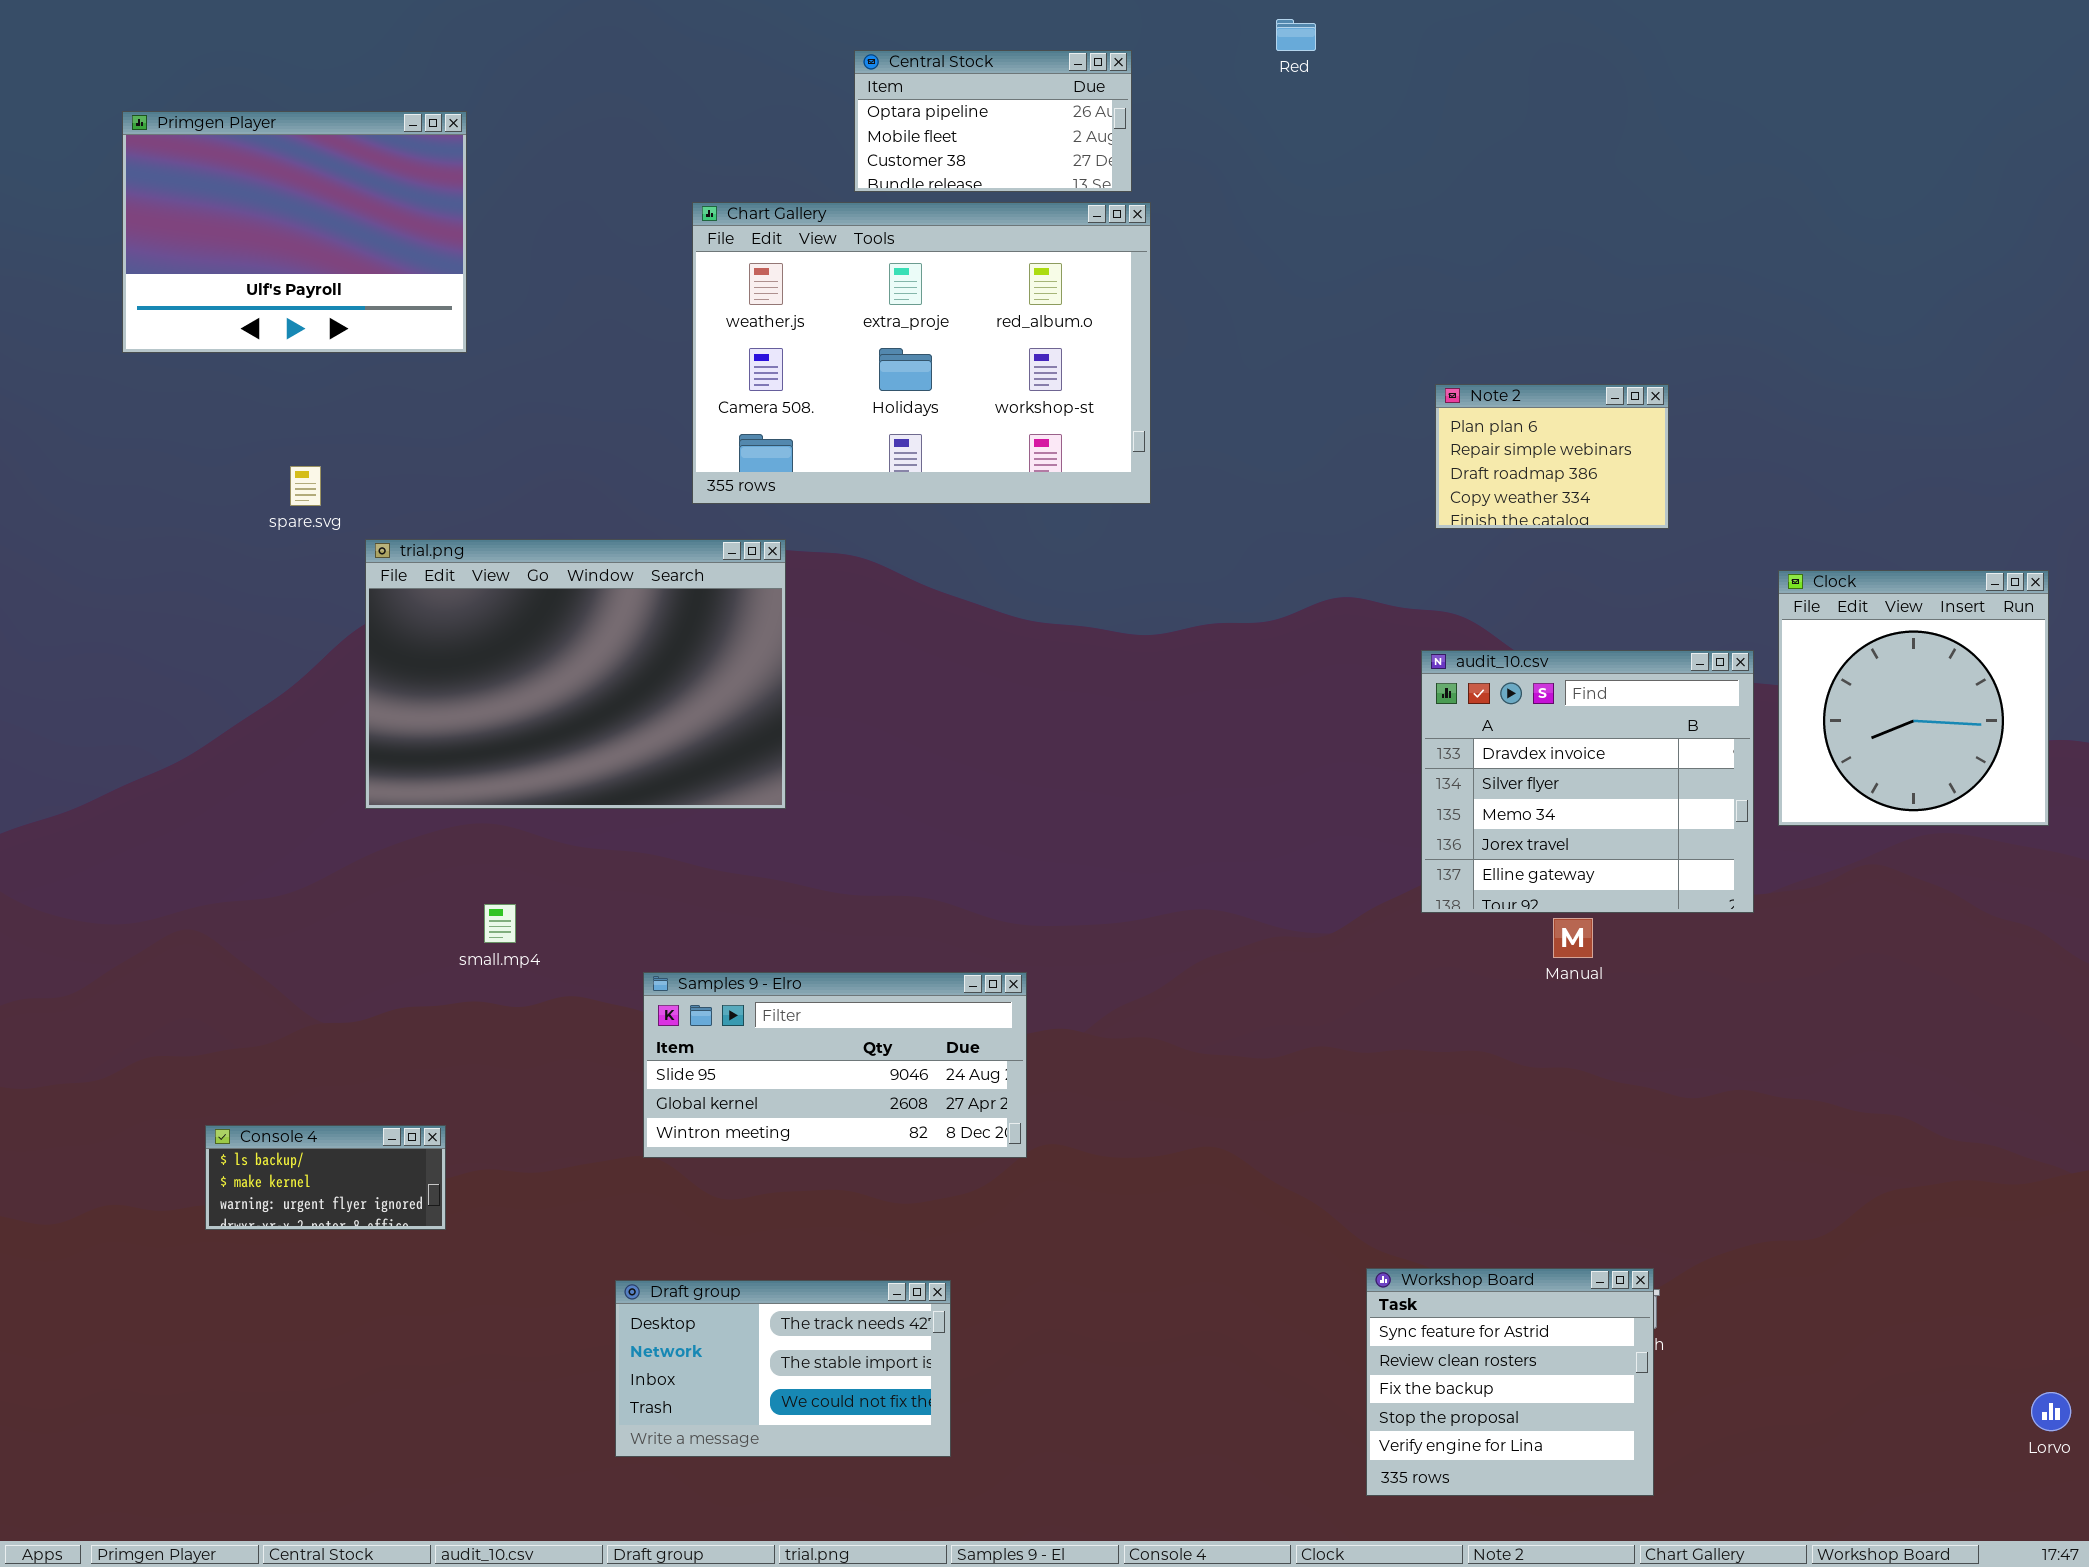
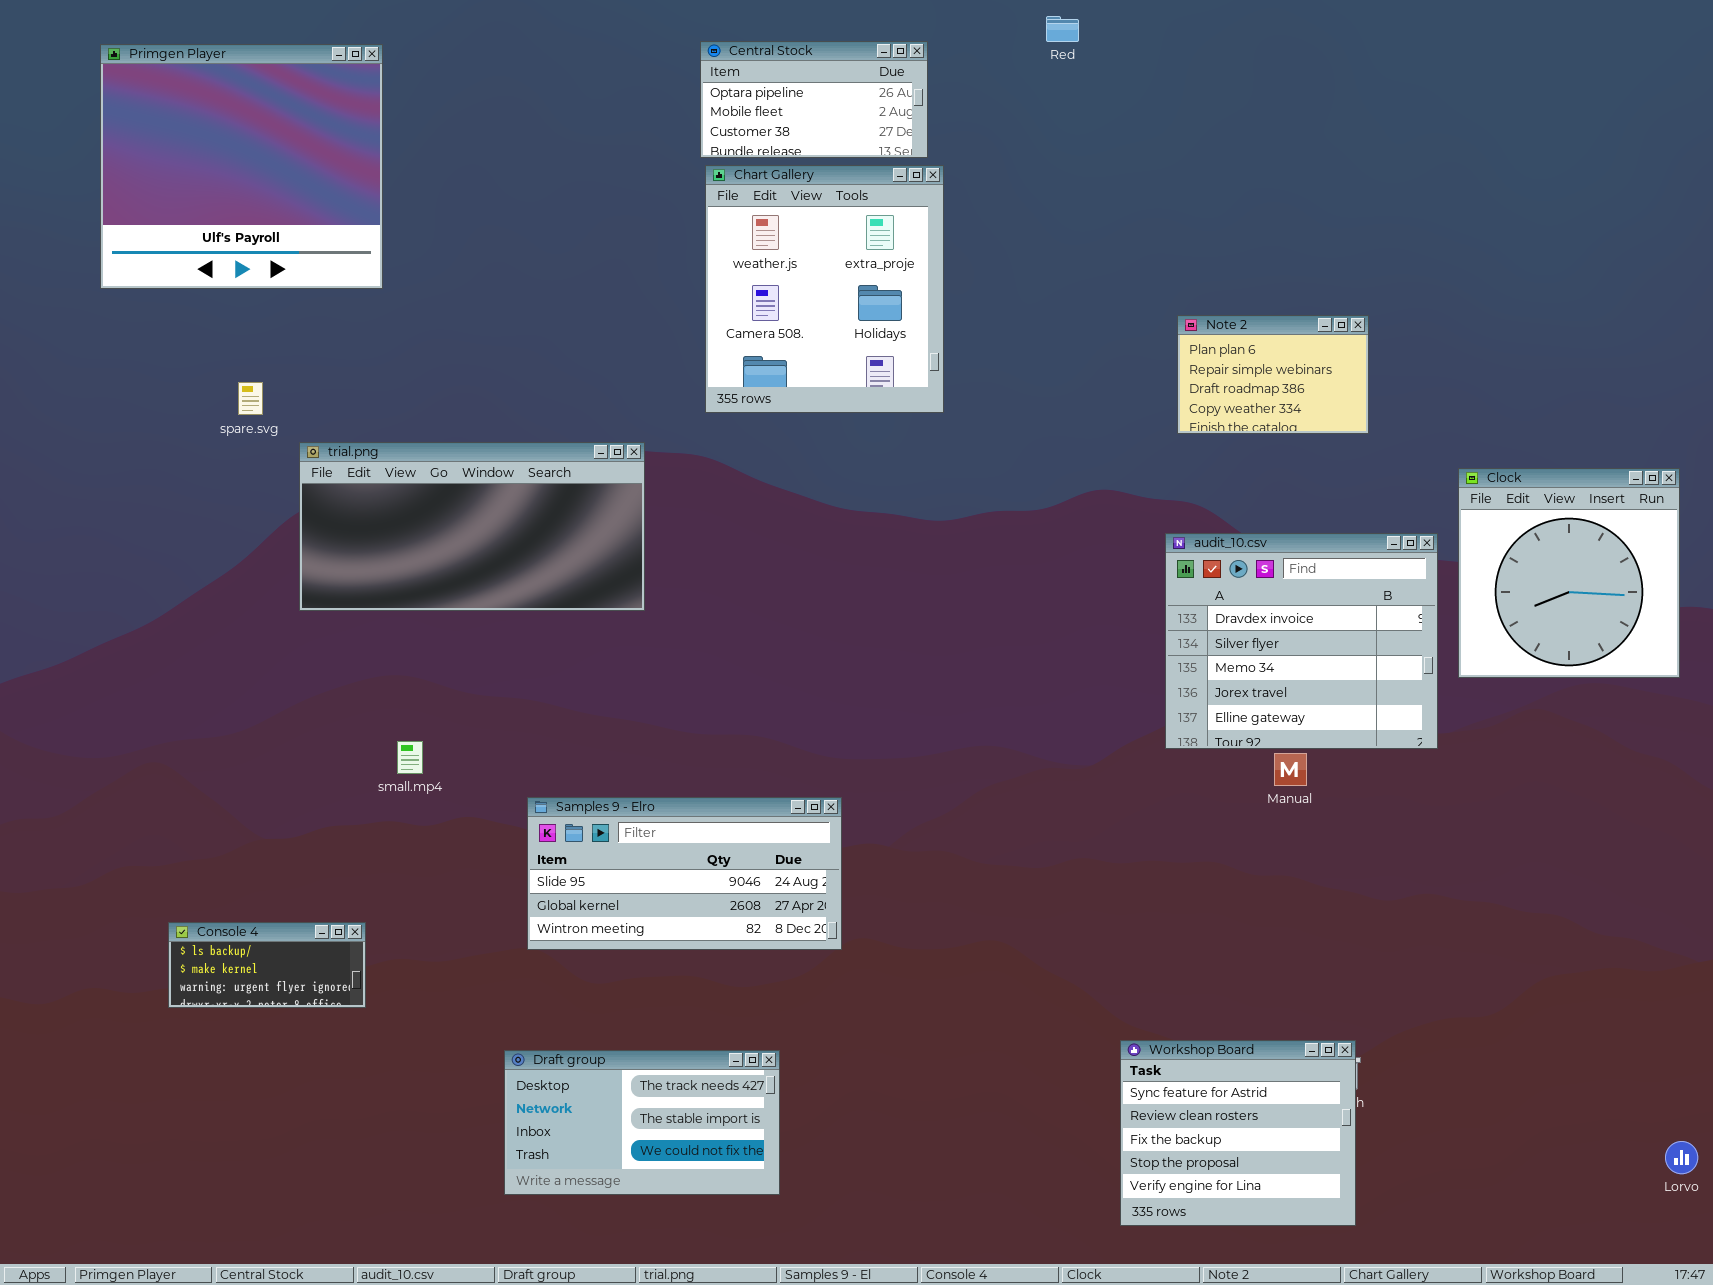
Primgen Player: [122,111,467,353] -> [100,44,383,289], resized
Chart Gallery: [692,202,1151,504] -> [705,165,944,413], resized
trial.png: [365,539,786,809] -> [299,442,645,611], resized

